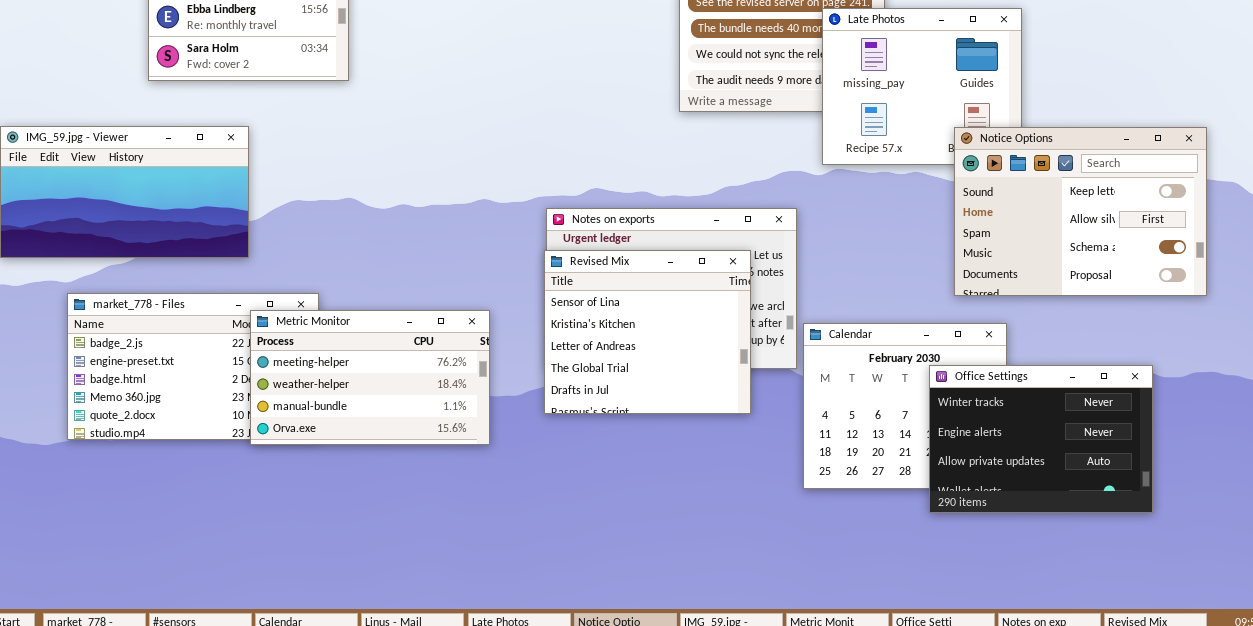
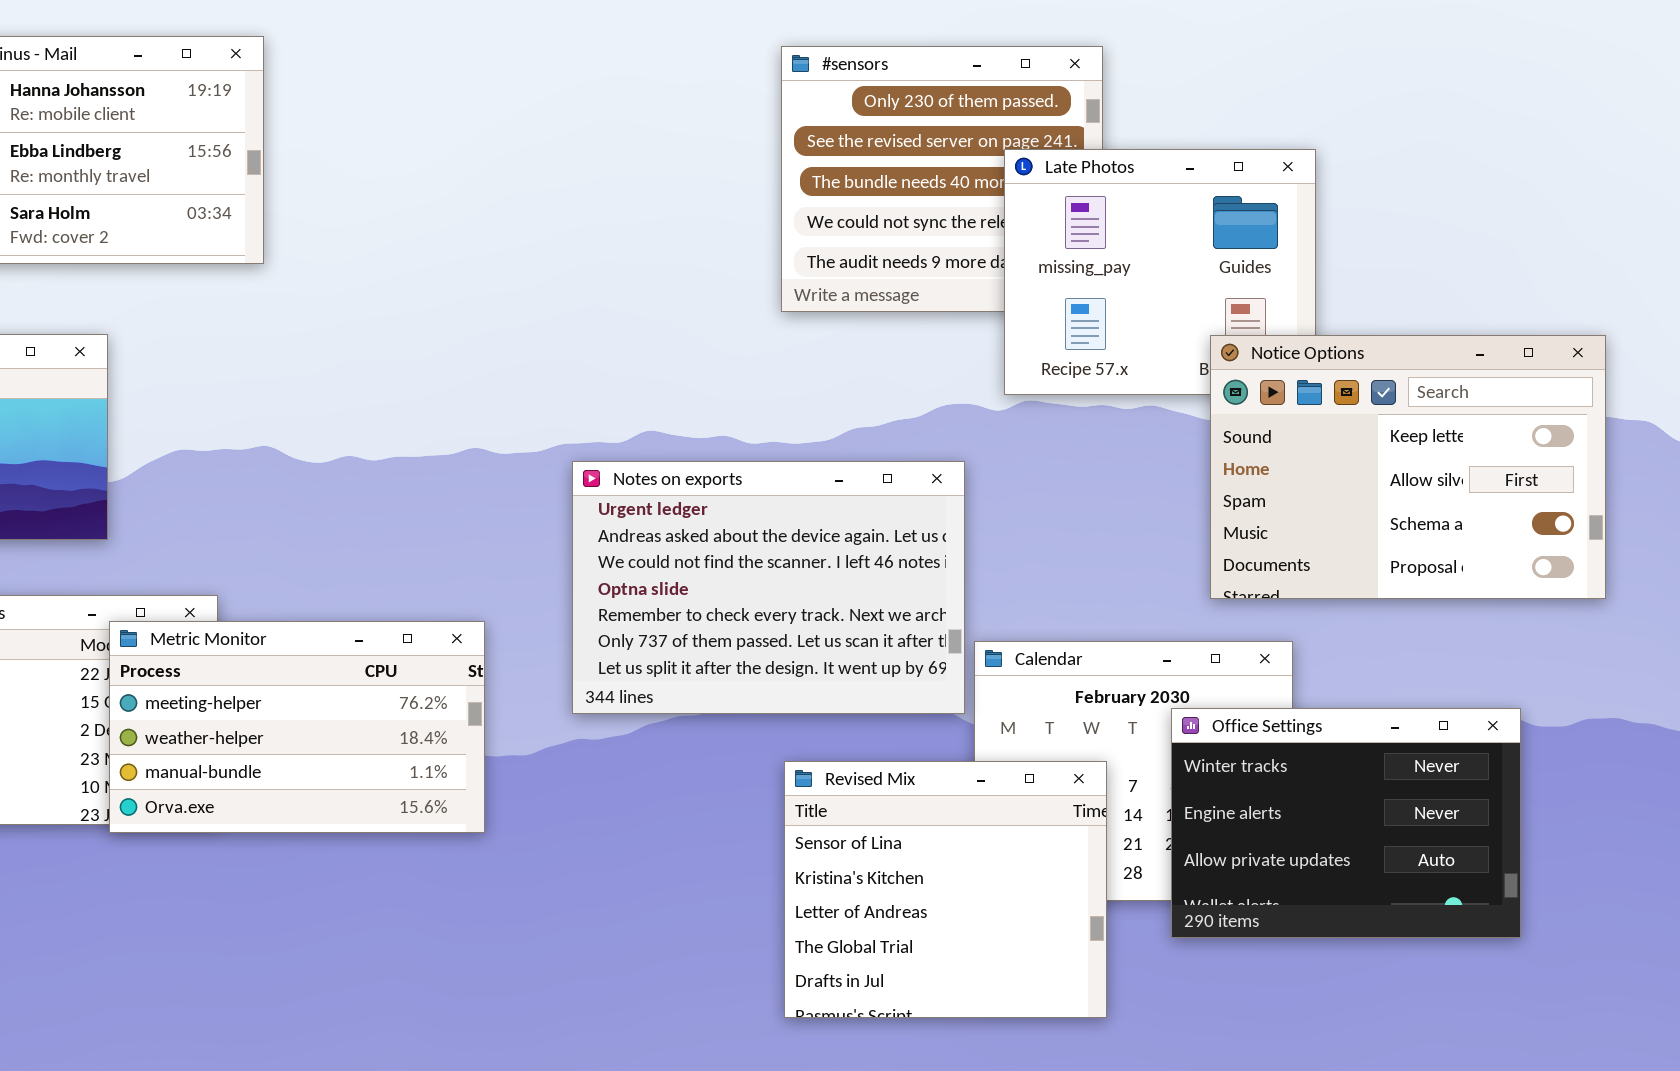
Revised Mix: [544,250,751,414] -> [784,761,1107,1018], moved

